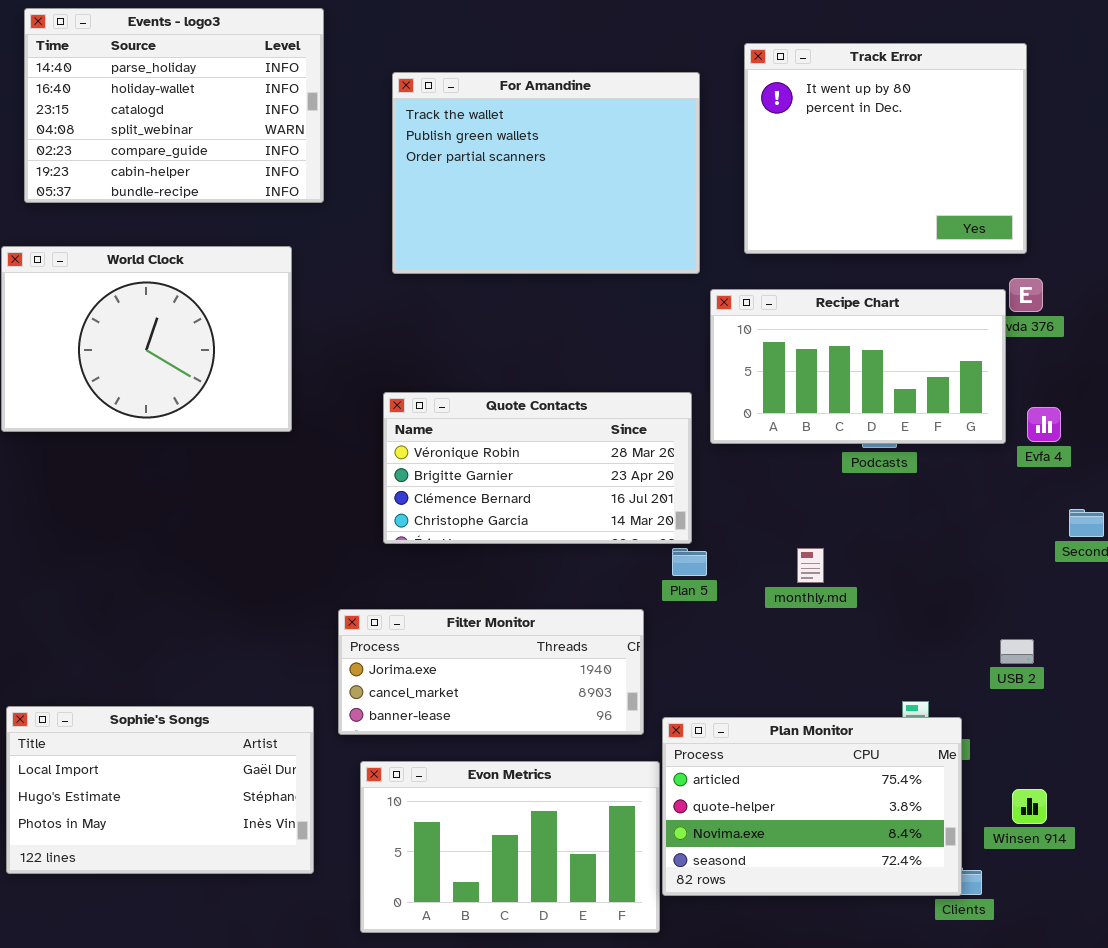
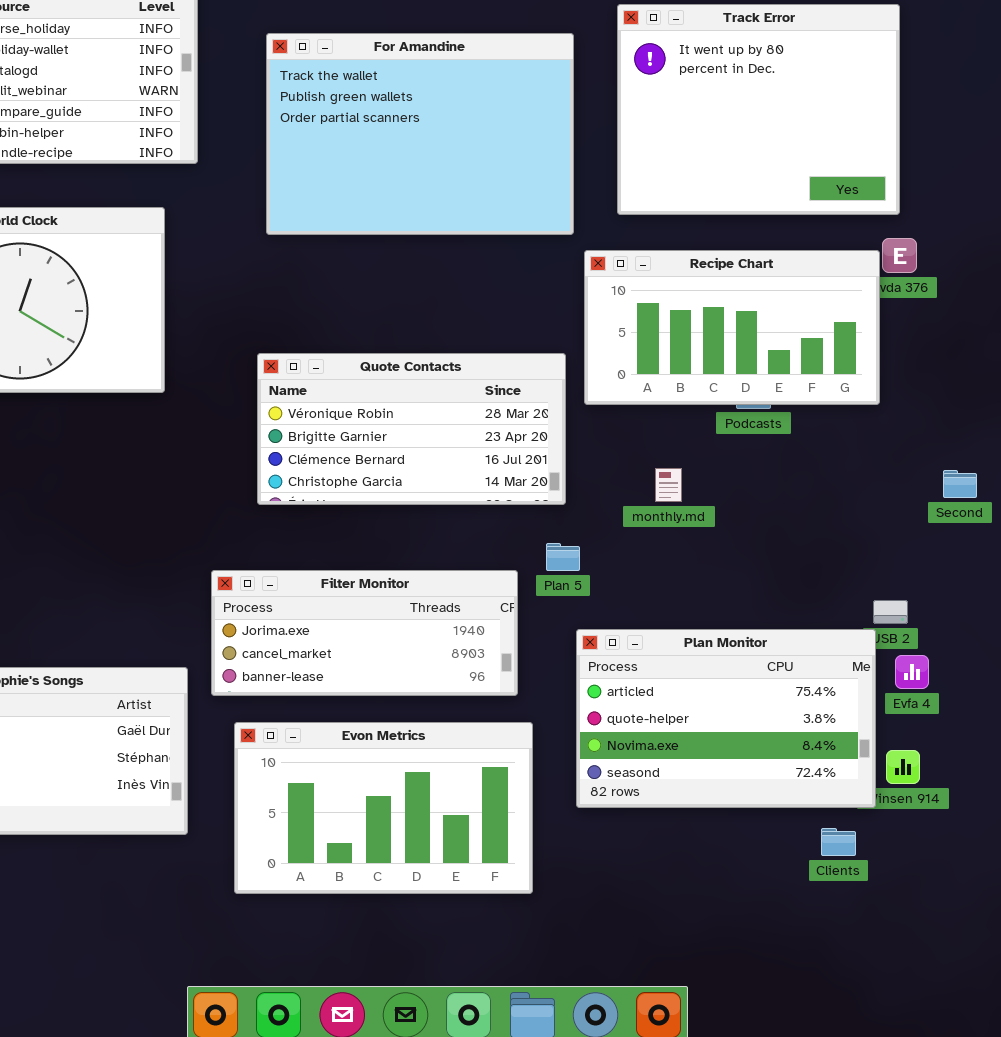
Evfa 4: [1027,407,1061,442] -> [895,655,929,689], moved
Plan 5: [672,548,707,576] -> [546,543,580,571], moved
monthly.md: [797,548,824,583] -> [655,468,682,502], moved
Plan Monitor: [662,717,962,896] -> [576,629,876,808], moved

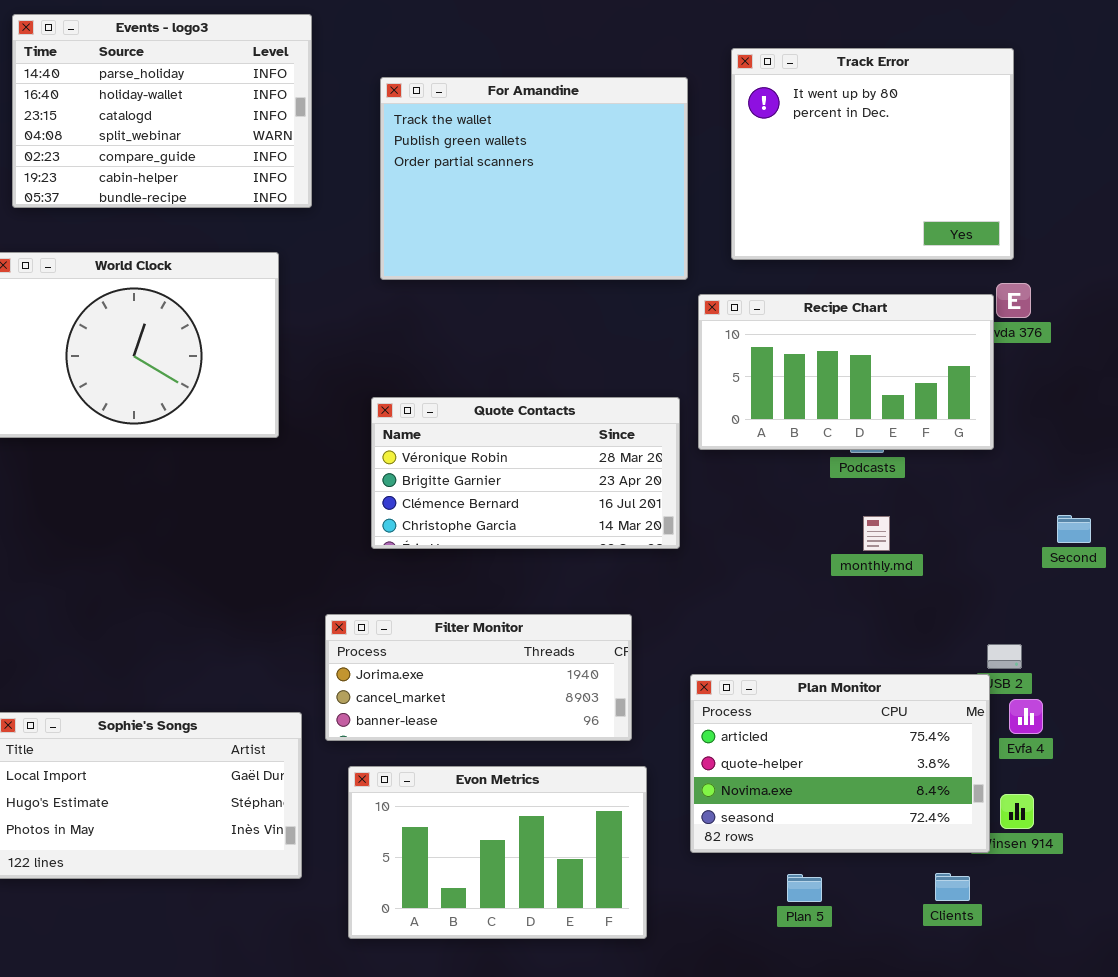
monthly.md: [655,468,682,502] -> [863,516,890,551], moved
Plan 5: [546,543,580,571] -> [787,874,822,902], moved

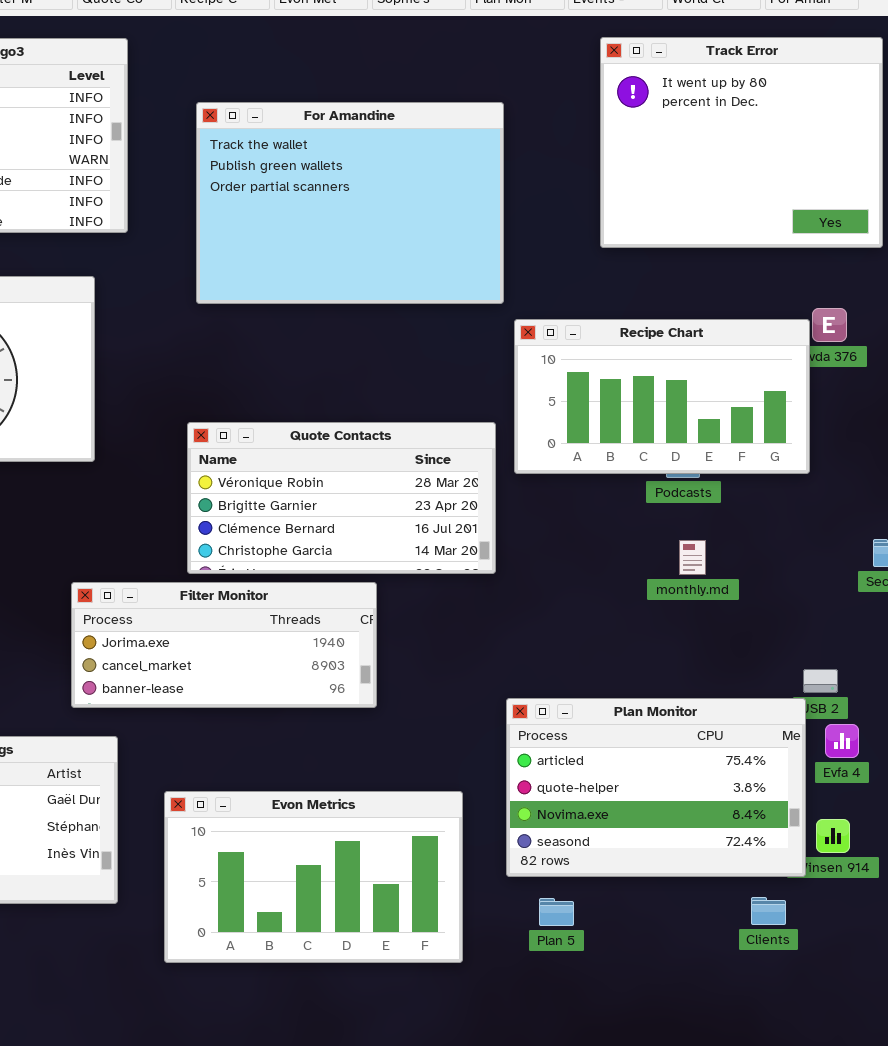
Track Error: [731,48,1014,260] -> [600,37,883,248], moved
Filter Monitor: [325,614,632,741] -> [71,582,377,708], moved
Plan 5: [787,874,822,902] -> [539,898,574,926], moved

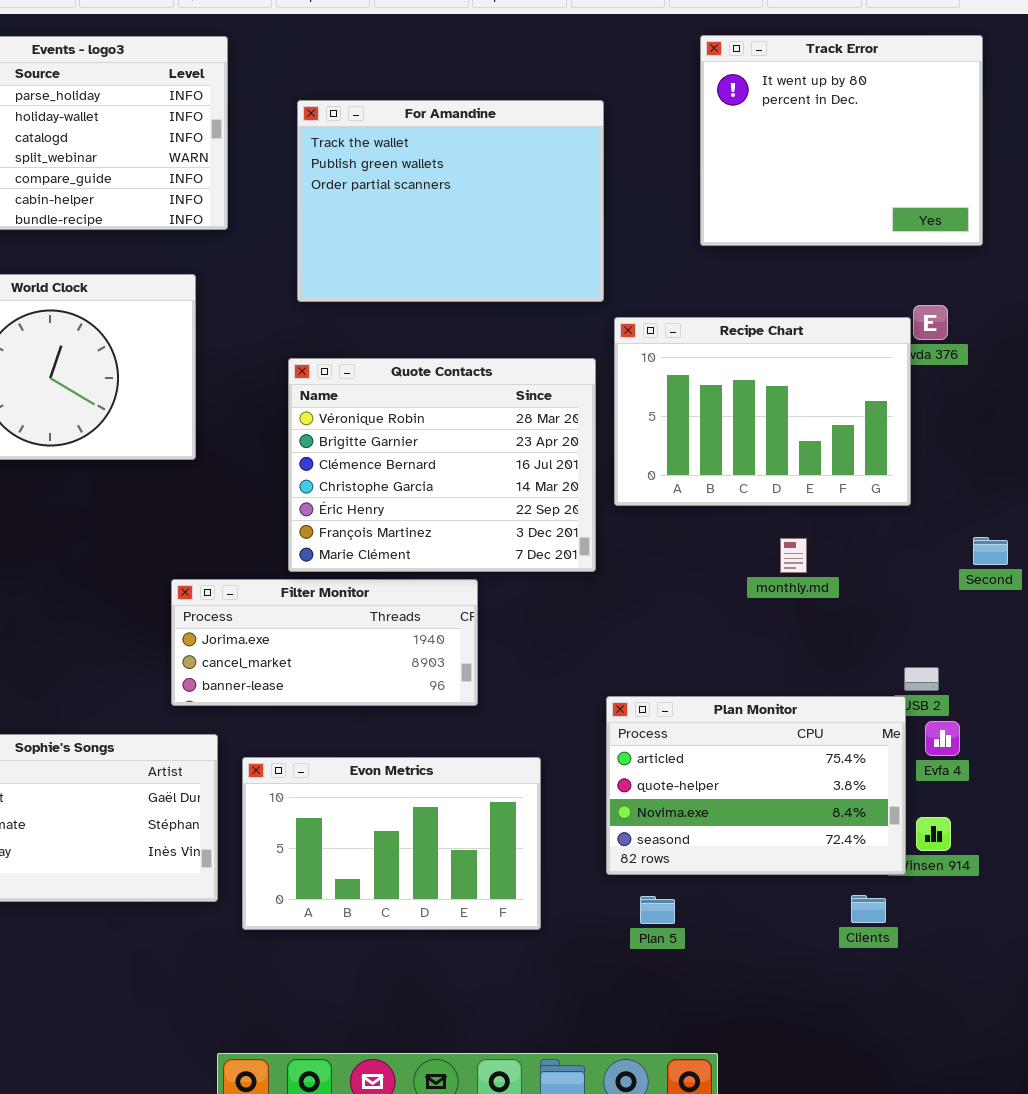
Recipe Chart: [514,319,810,474] -> [614,317,911,506], resized
Quote Contacts: [187,422,496,574] -> [288,358,596,572], resized
Evon Metrics: [164,791,463,963] -> [242,757,541,930], moved

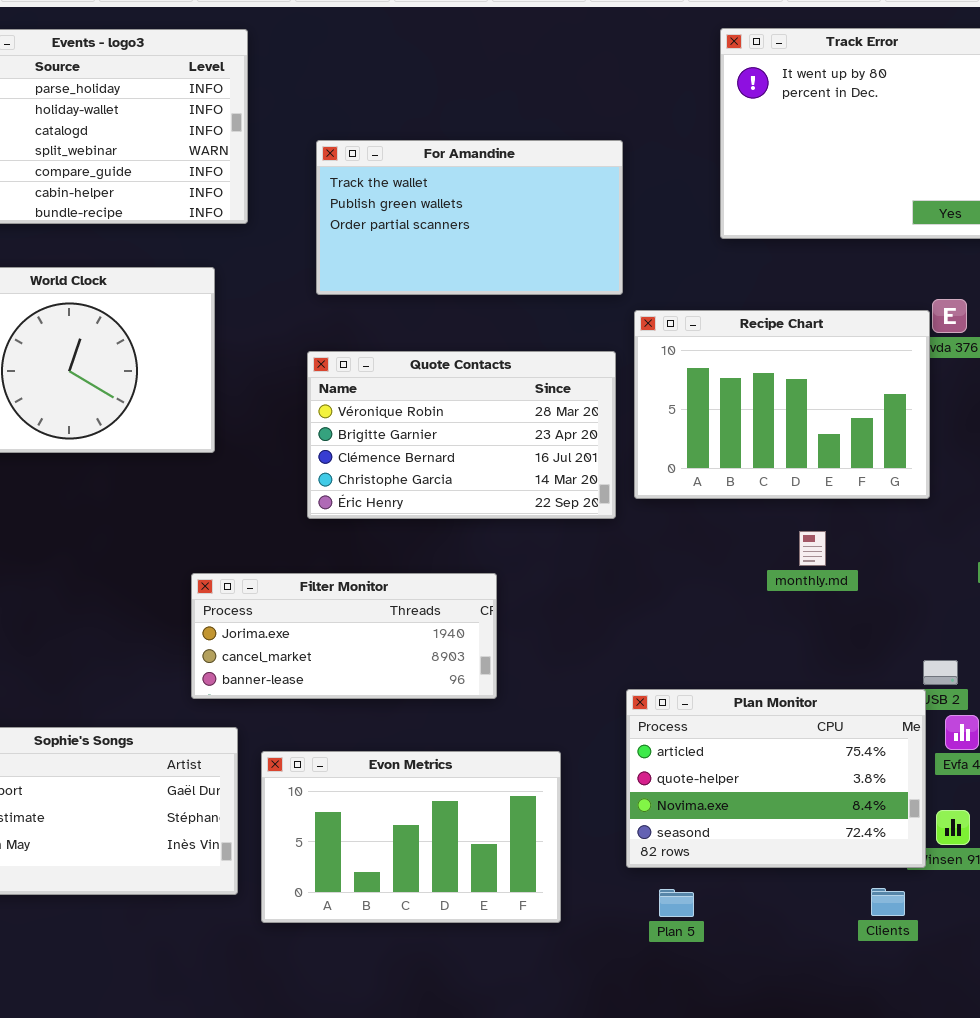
For Amandine: [297,100,604,302] -> [316,140,623,295], resized
Quote Contacts: [288,358,596,572] -> [307,351,616,519], resized

